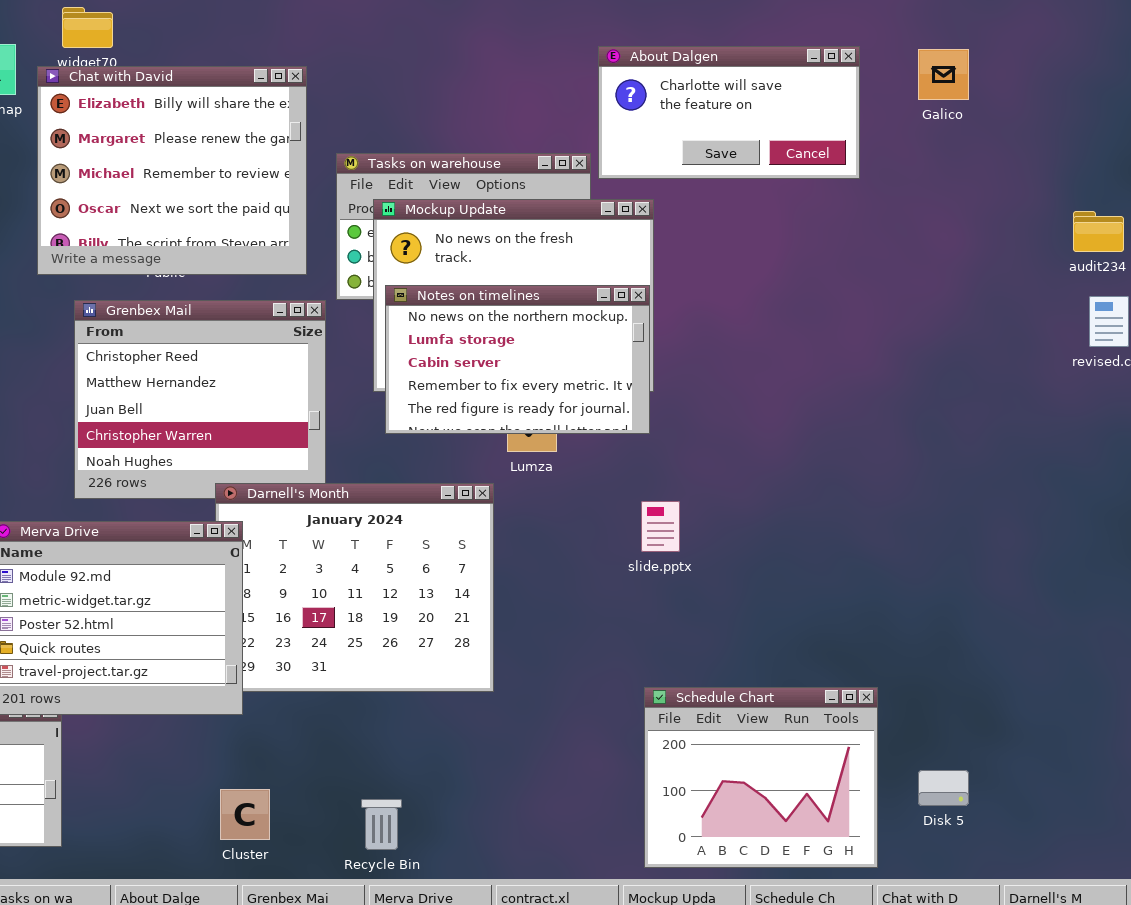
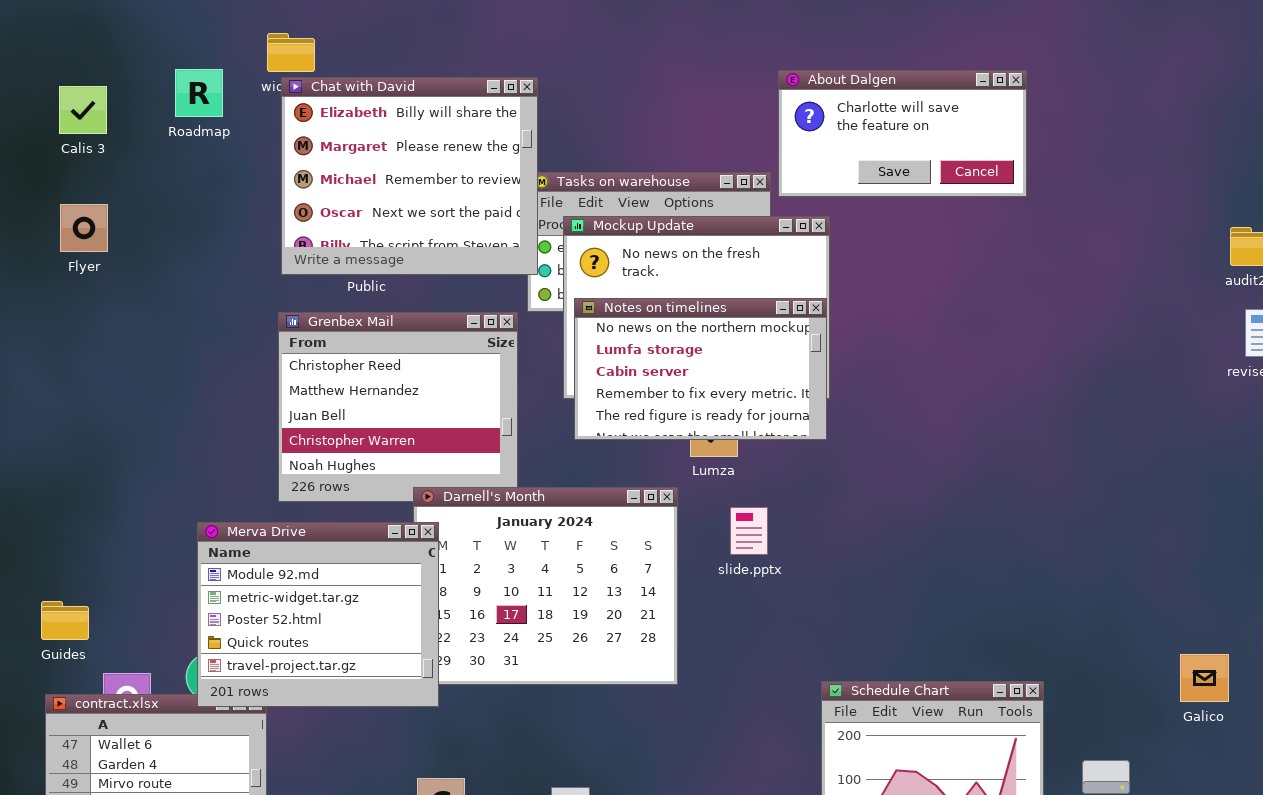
Galico: [918,49,969,100] -> [1180,654,1229,702], moved
Chat with David: [37,66,307,275] -> [281,77,538,275], moved
slide.pptx: [641,501,680,552] -> [730,507,768,555], moved

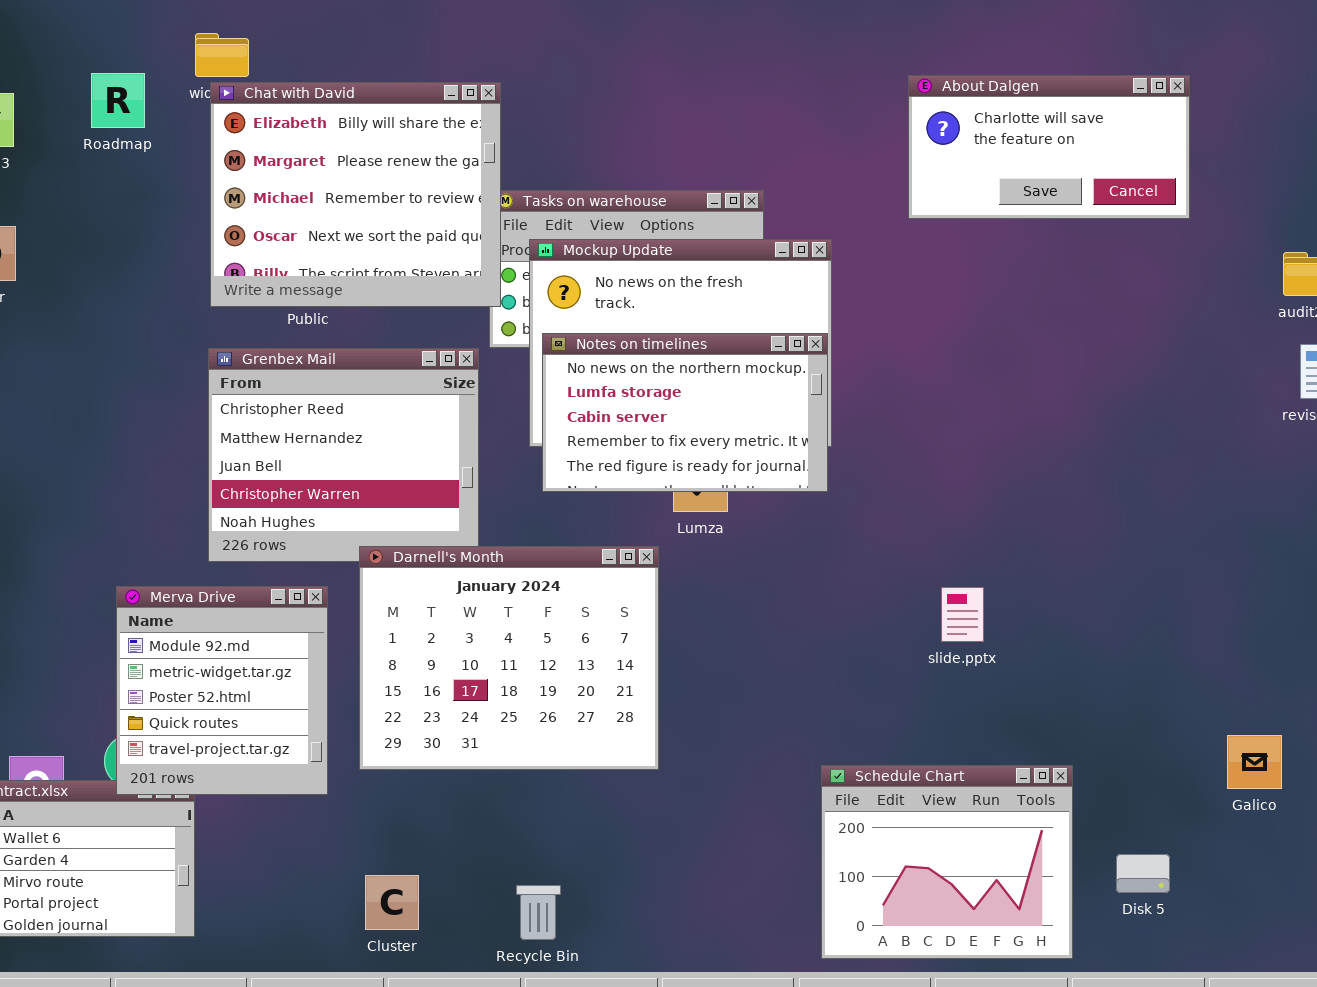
About Dalgen: [778,70,1027,197] -> [908,75,1190,219], moved
slide.pptx: [730,507,768,555] -> [941,587,984,642], moved
Merva Drive: [197,522,439,707] -> [116,586,328,795], resized

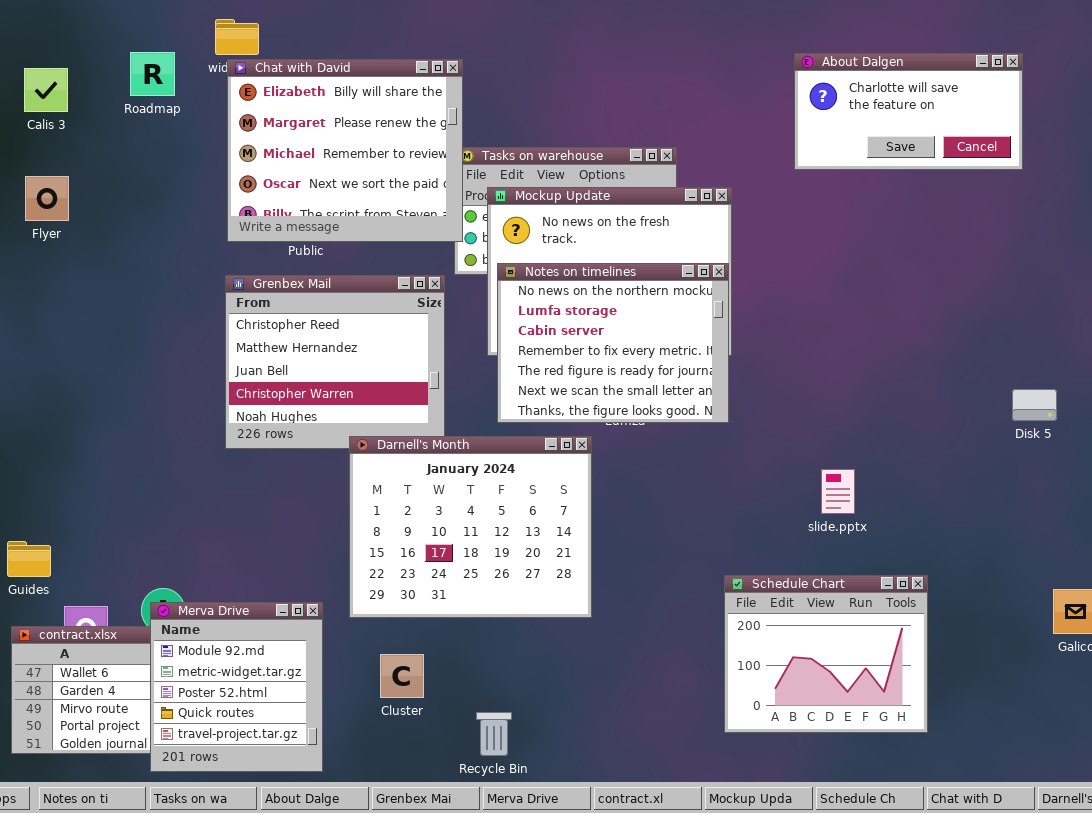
Notes on timelines: [542,333,828,492] -> [497,263,729,423], resized
Merva Drive: [116,586,328,795] -> [150,602,323,772], moved
Schedule Chart: [821,765,1073,959] -> [724,575,928,733], moved
Disk 5: [1116,854,1170,893] -> [1012,389,1057,421], moved
Cluster: [365,875,419,930] -> [380,654,424,698], moved

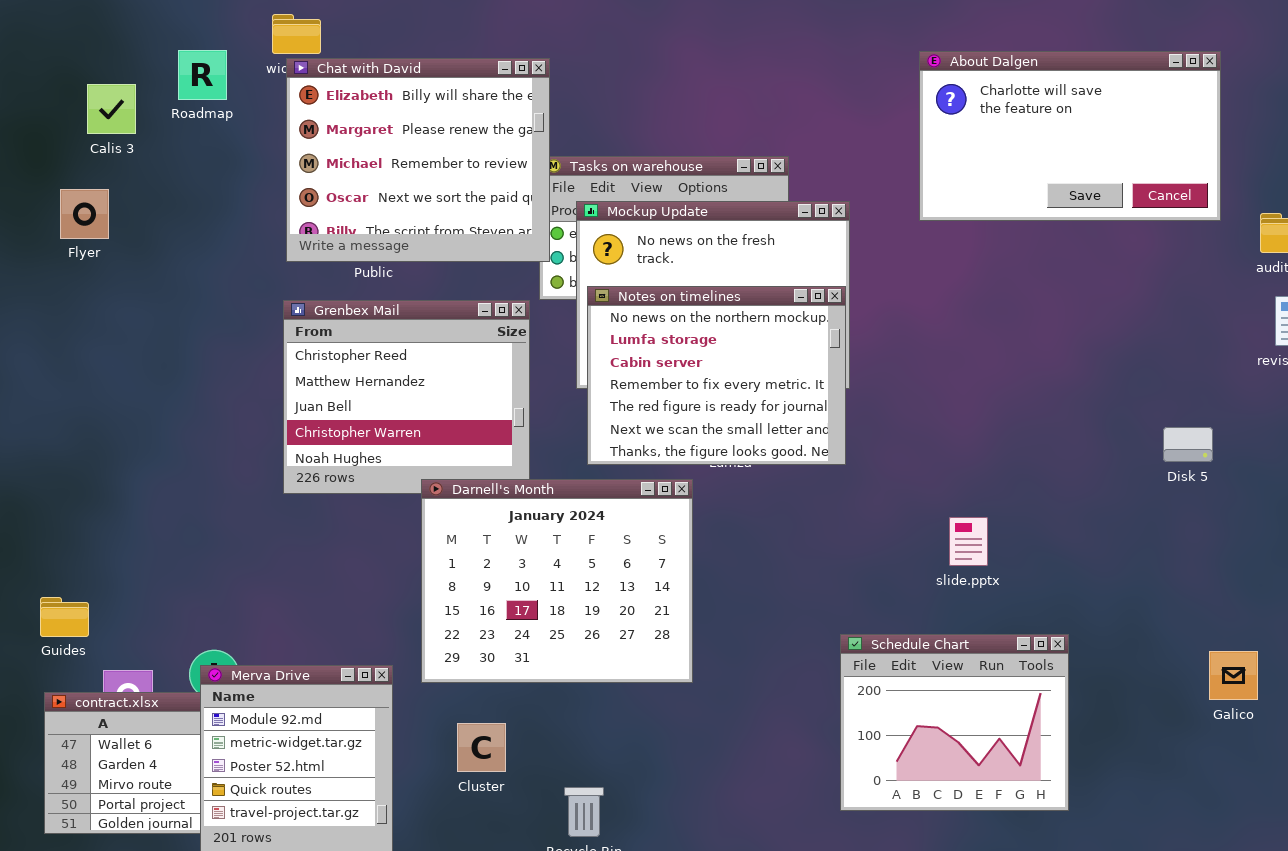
About Dalgen: [794,53,1023,170] -> [919,51,1221,221], resized
Calis 3: [24,68,68,112] -> [87,84,136,134], moved

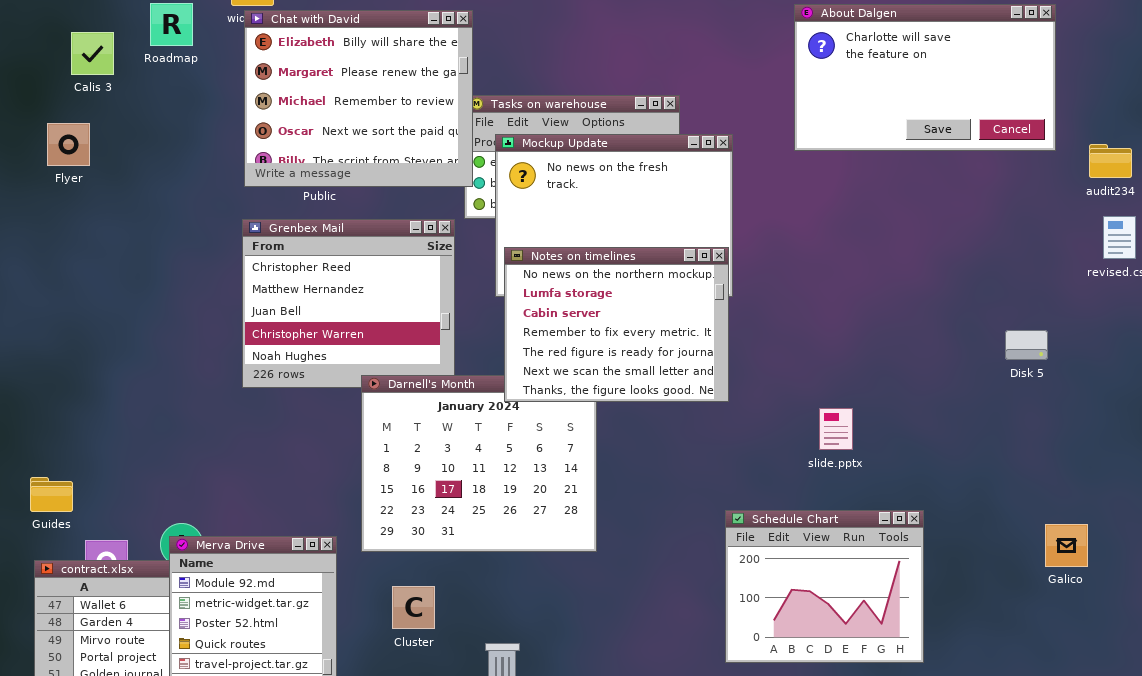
Notes on timelines: [587,286,846,465] -> [504,247,729,402], moved

